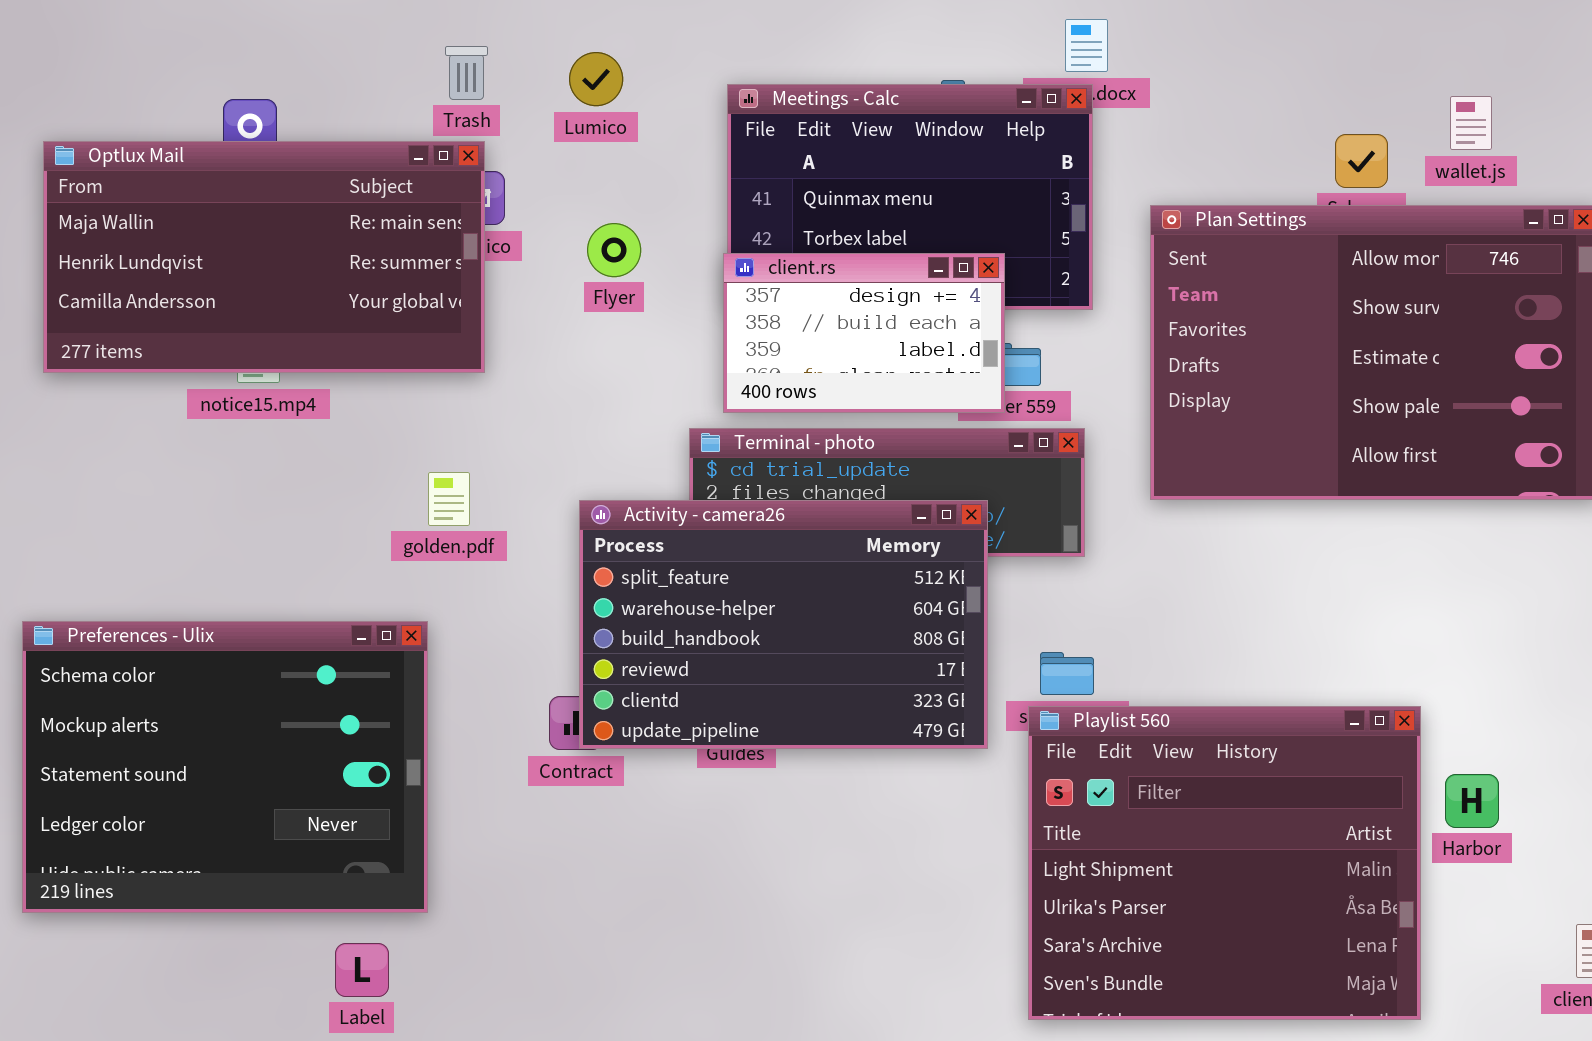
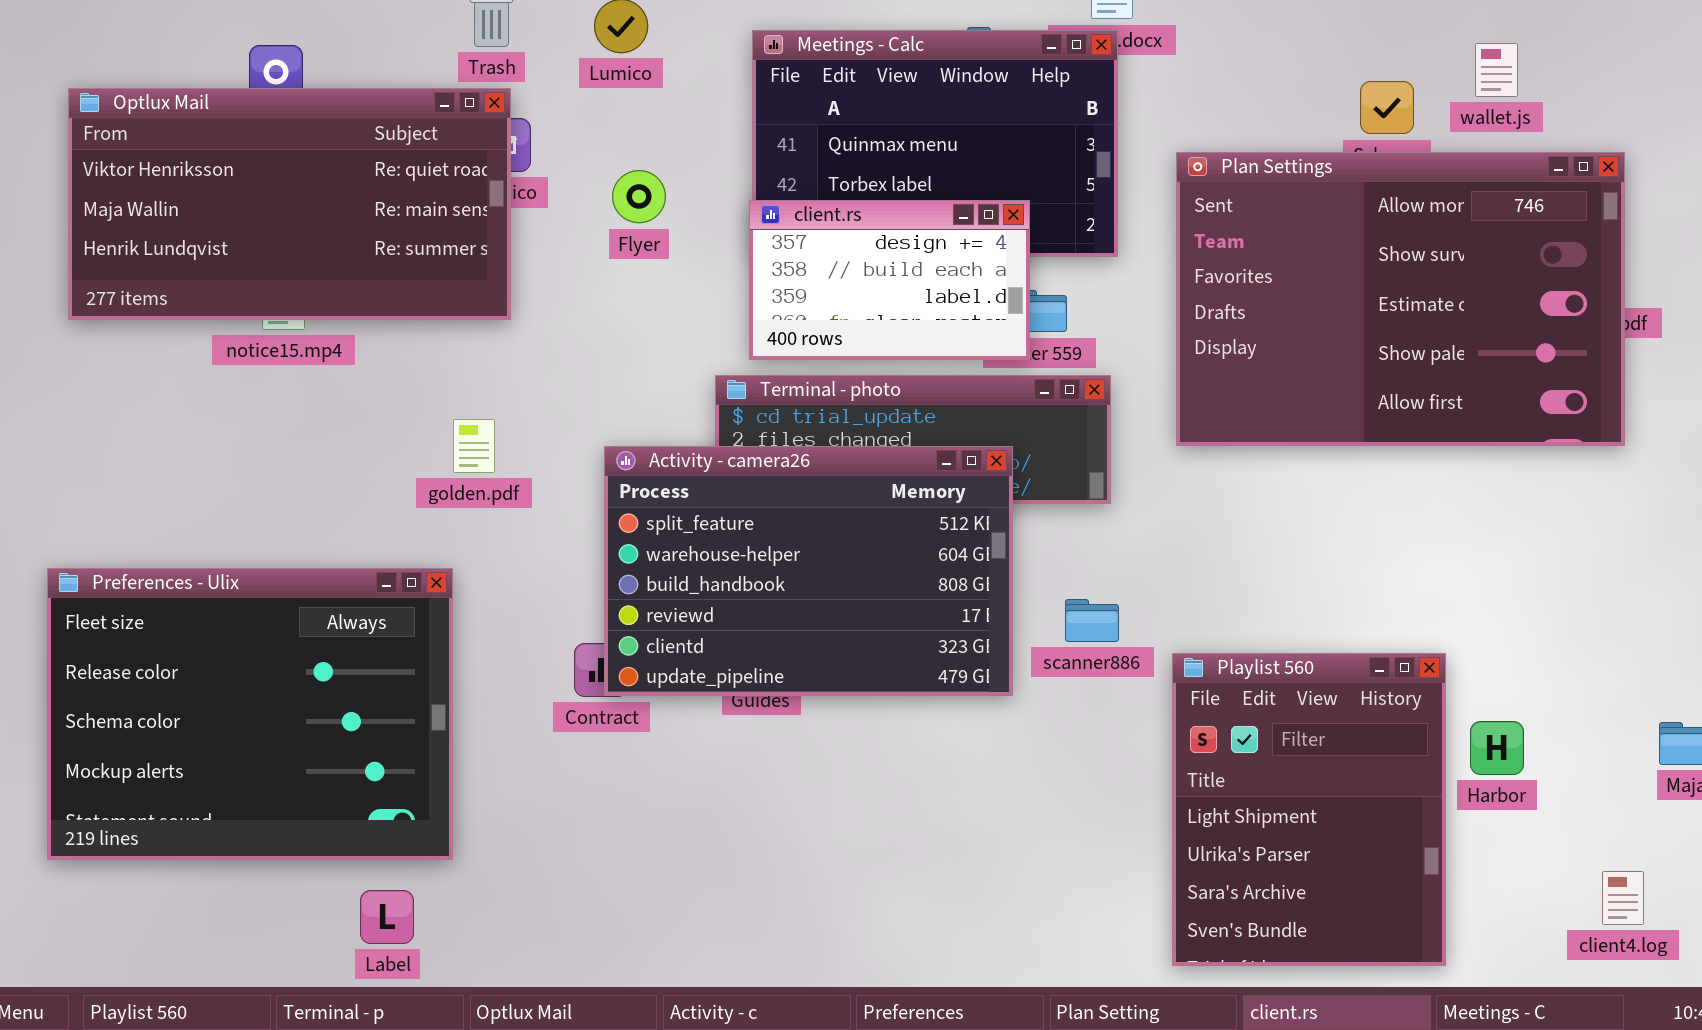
Optlux Mail: [43,141,485,373] -> [68,88,511,320], scrolled up 1 row
Preferences - Ulix: [22,621,428,913] -> [47,568,453,860], scrolled up 2 rows
Playlist 560: [1028,706,1421,1020] -> [1172,653,1446,966], resized

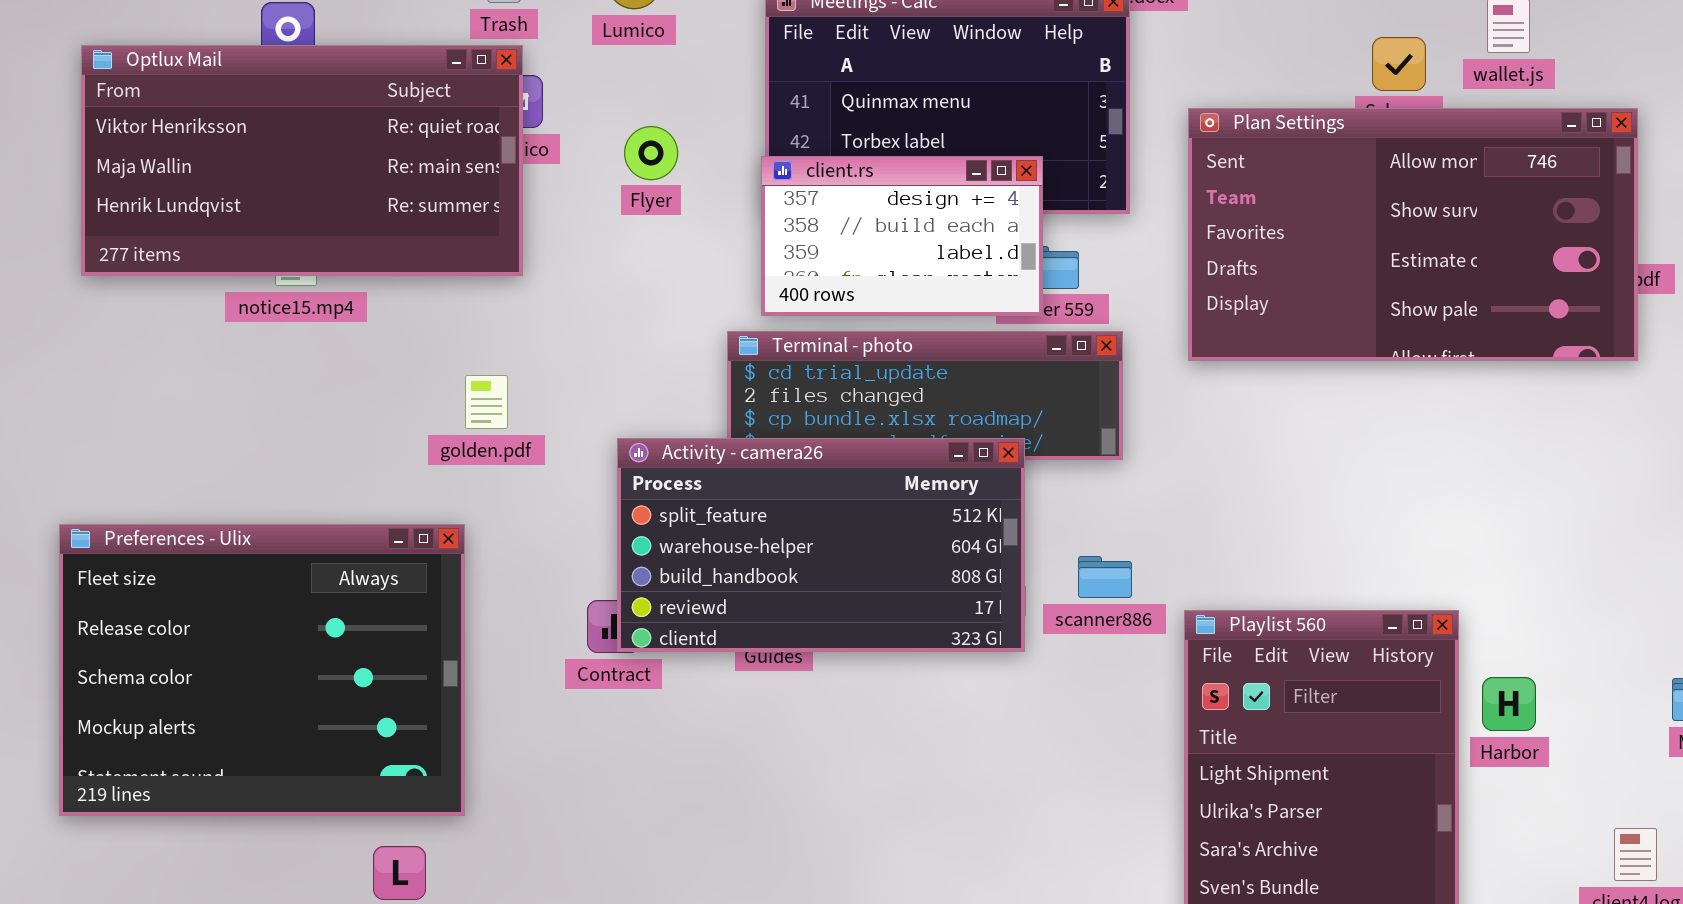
Plan Settings: [1176,152,1625,446] -> [1188,108,1638,361], resized
Activity - camera26: [604,446,1013,696] -> [617,438,1025,652], resized

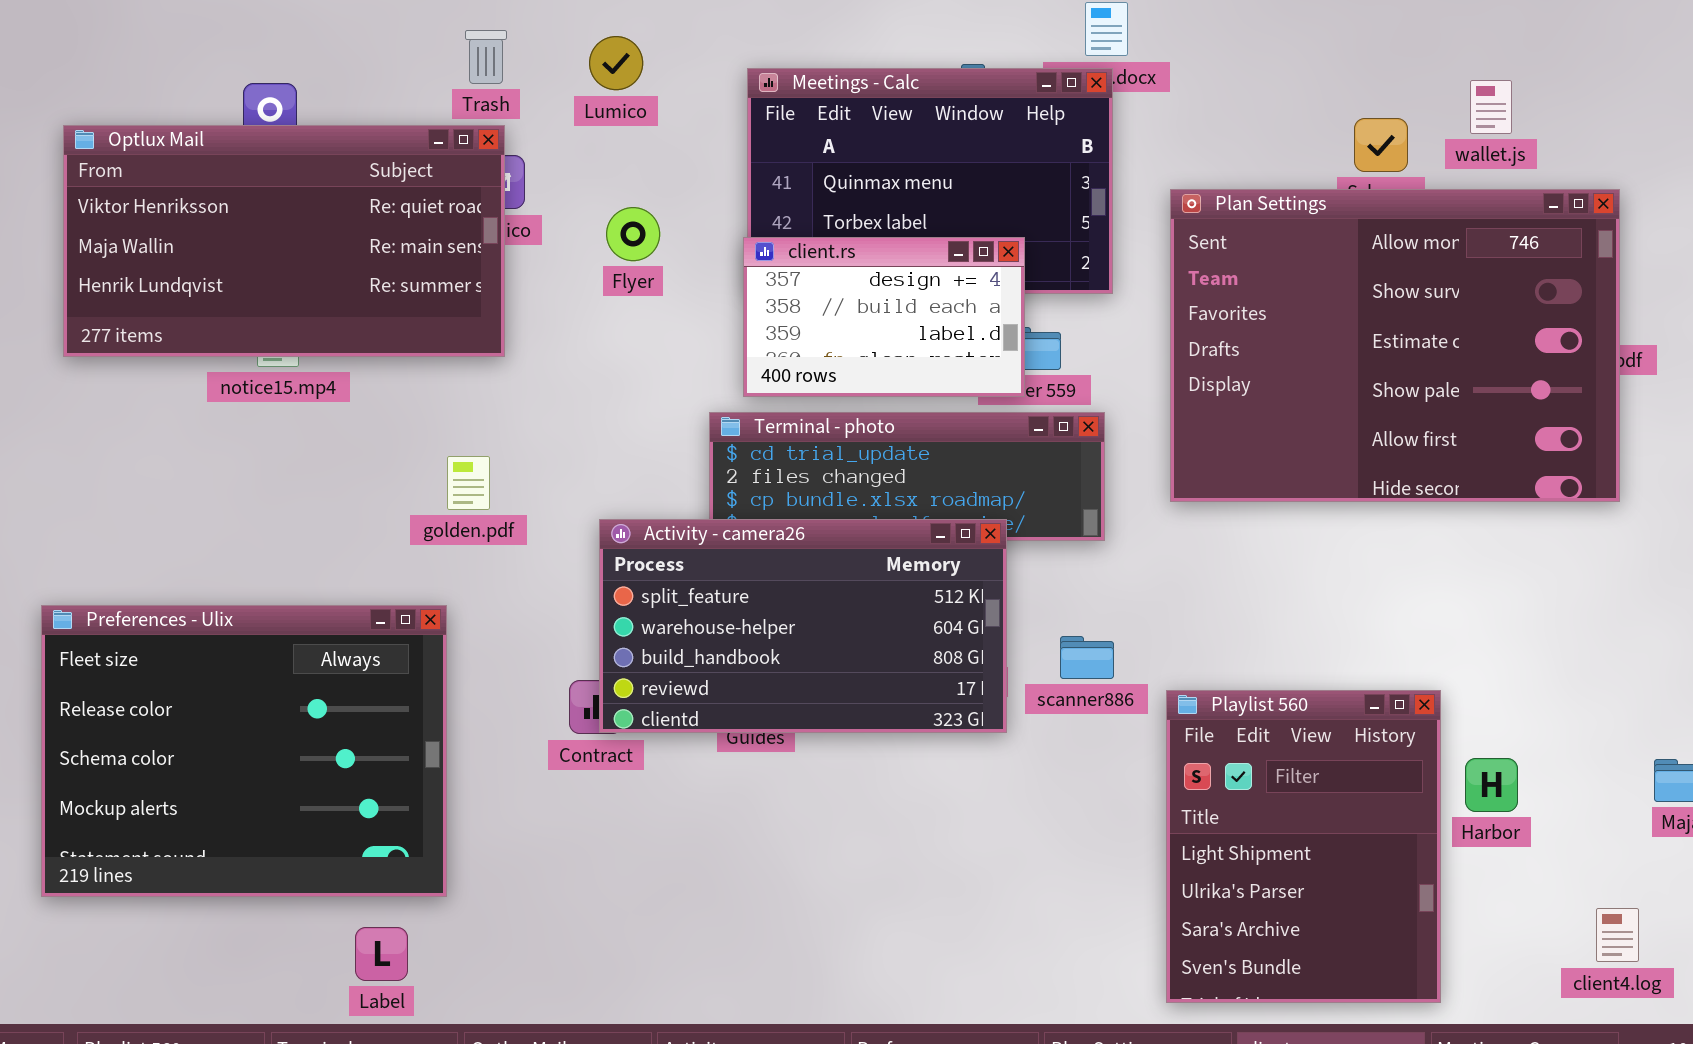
Plan Settings: [1188,108,1638,361] -> [1170,189,1620,502], resized

